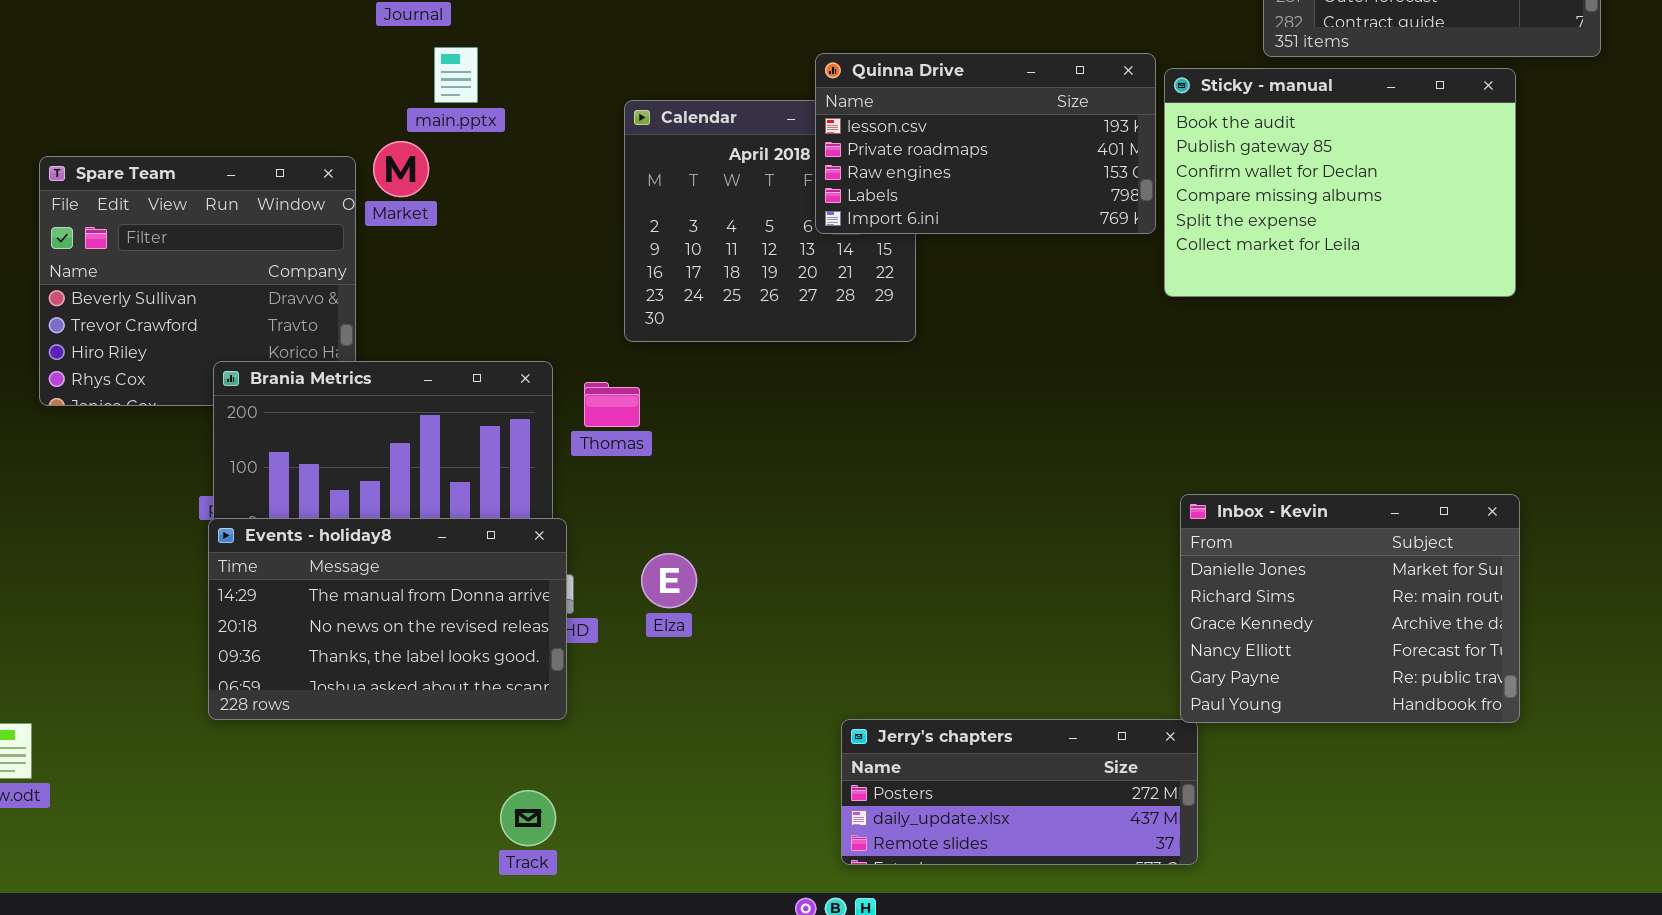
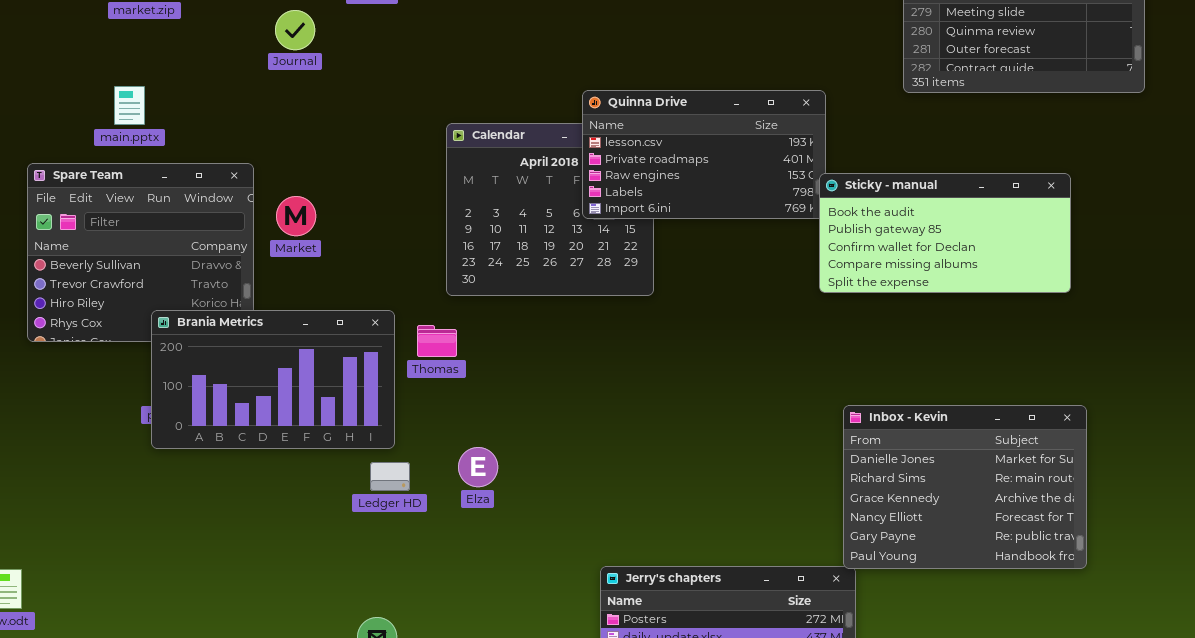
main.pptx: [434,47,478,103] -> [114,86,145,125], moved
Sticky - manual: [1164,68,1516,297] -> [819,173,1071,293], moved, resized
Market: [373,141,429,197] -> [276,196,316,236], moved
Events - holiday8: [208,518,567,720] -> none, closed

